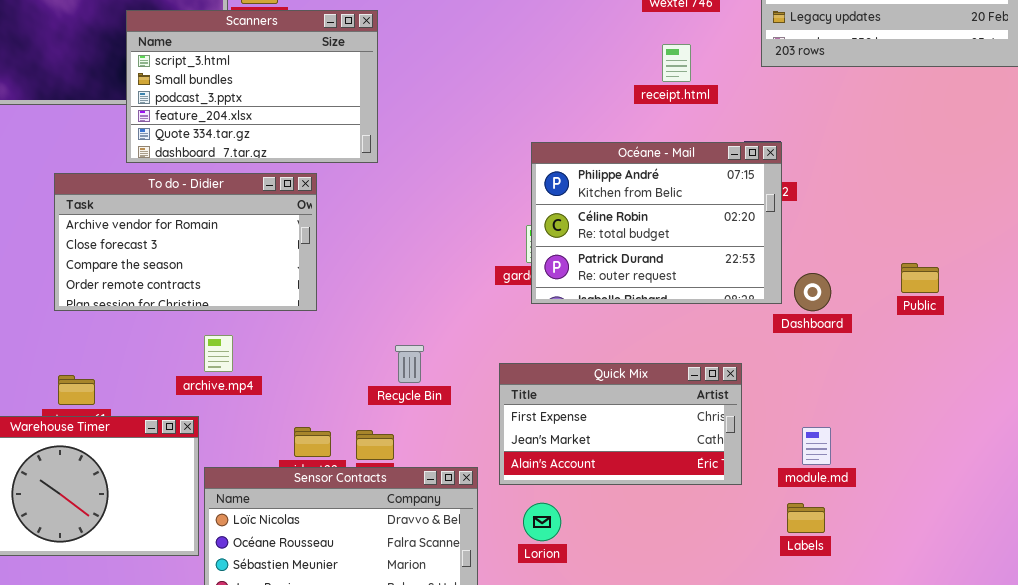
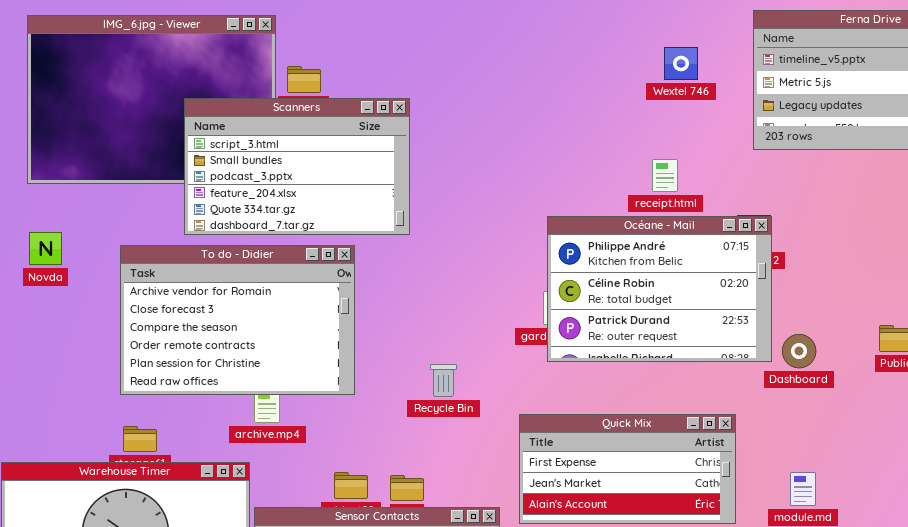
receipt.html: [662,44,691,82] -> [652,159,678,192], moved
To do - Didier: [54,173,317,311] -> [120,245,355,395], resized
Recycle Bin: [395,345,424,383] -> [430,364,457,397], moved

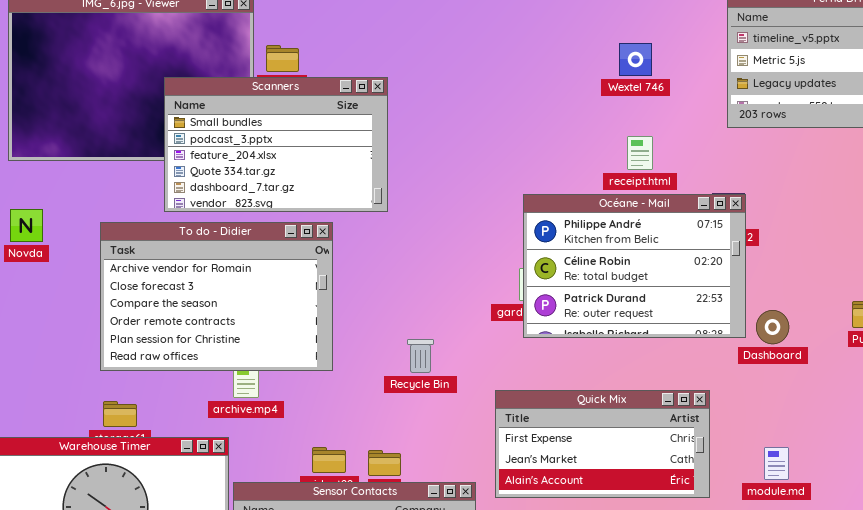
Wextel 746: [664,47,698,80] -> [619,43,652,76], moved
Scanners: [184,98,410,235] -> [164,77,388,212], scrolled down 1 row

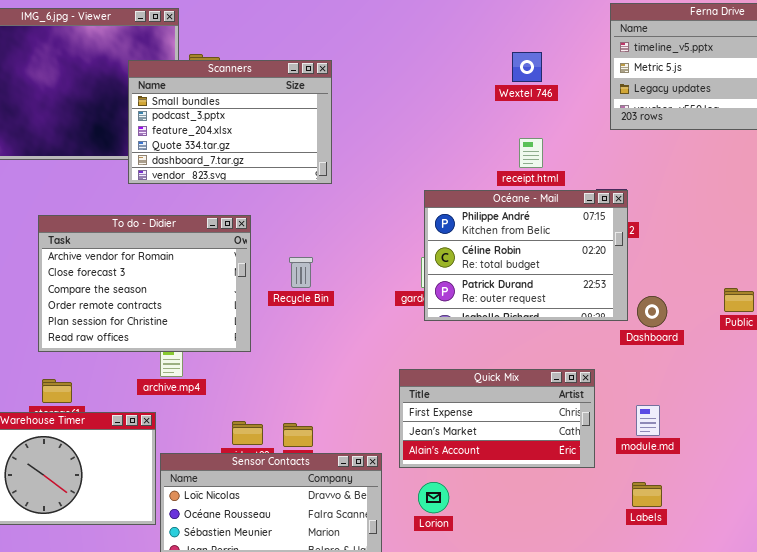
Scanners: [164,77,388,212] -> [128,60,332,184], moved
Recycle Bin: [407,339,434,373] -> [289,257,313,288], moved
module.md: [764,447,789,480] -> [636,405,660,436], moved

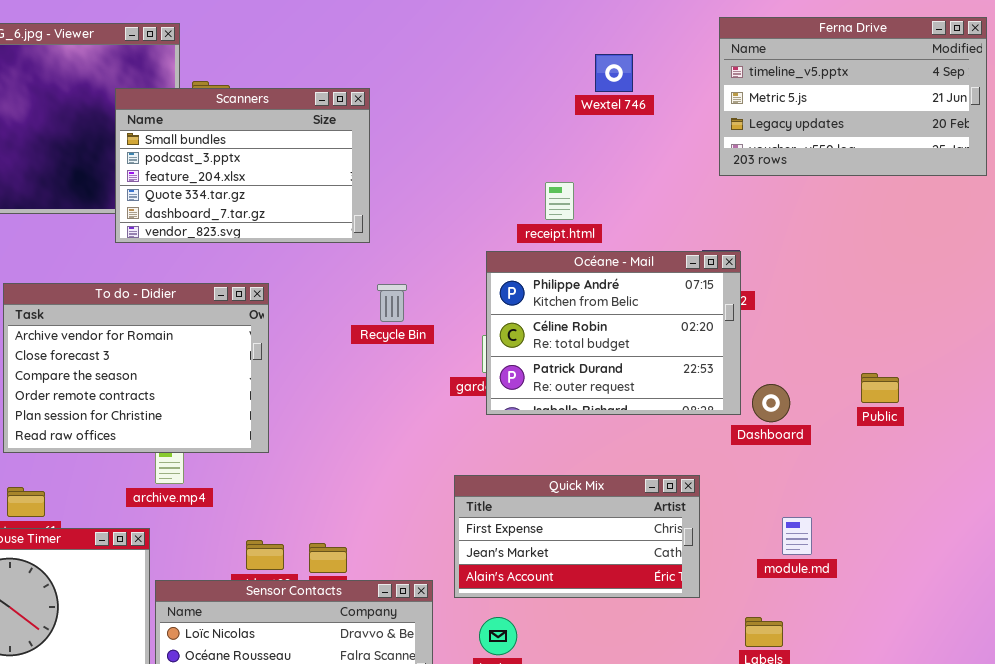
Wextel 746: [512,52,542,82] -> [595,54,633,92], moved
receipt.html: [519,138,543,168] -> [545,182,574,220], moved
Recycle Bin: [289,257,313,288] -> [377,284,407,322], moved
module.md: [636,405,660,436] -> [782,517,812,555], moved

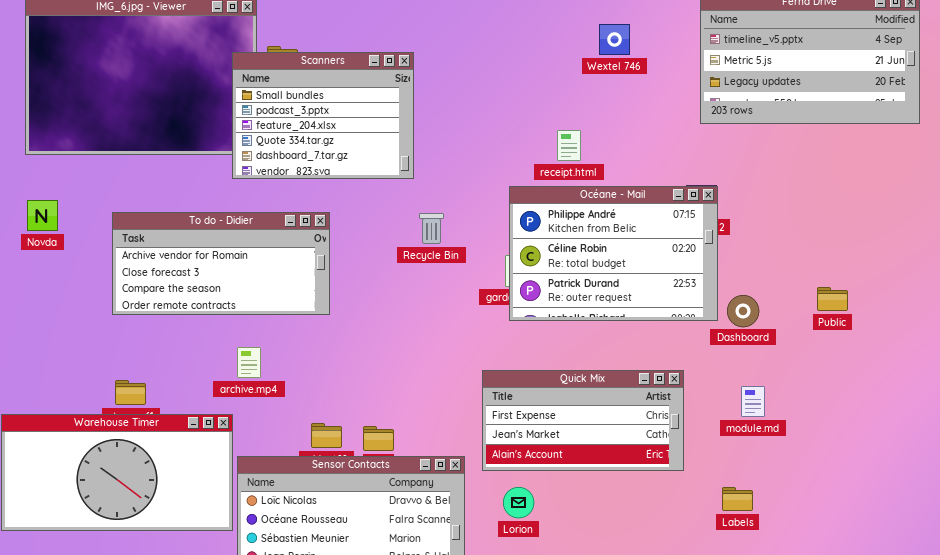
Scanners: [115,88,370,243] -> [232,52,414,179], resized
To do - Didier: [3,283,269,453] -> [112,212,330,315], resized
module.md: [782,517,812,555] -> [741,386,765,417], moved

